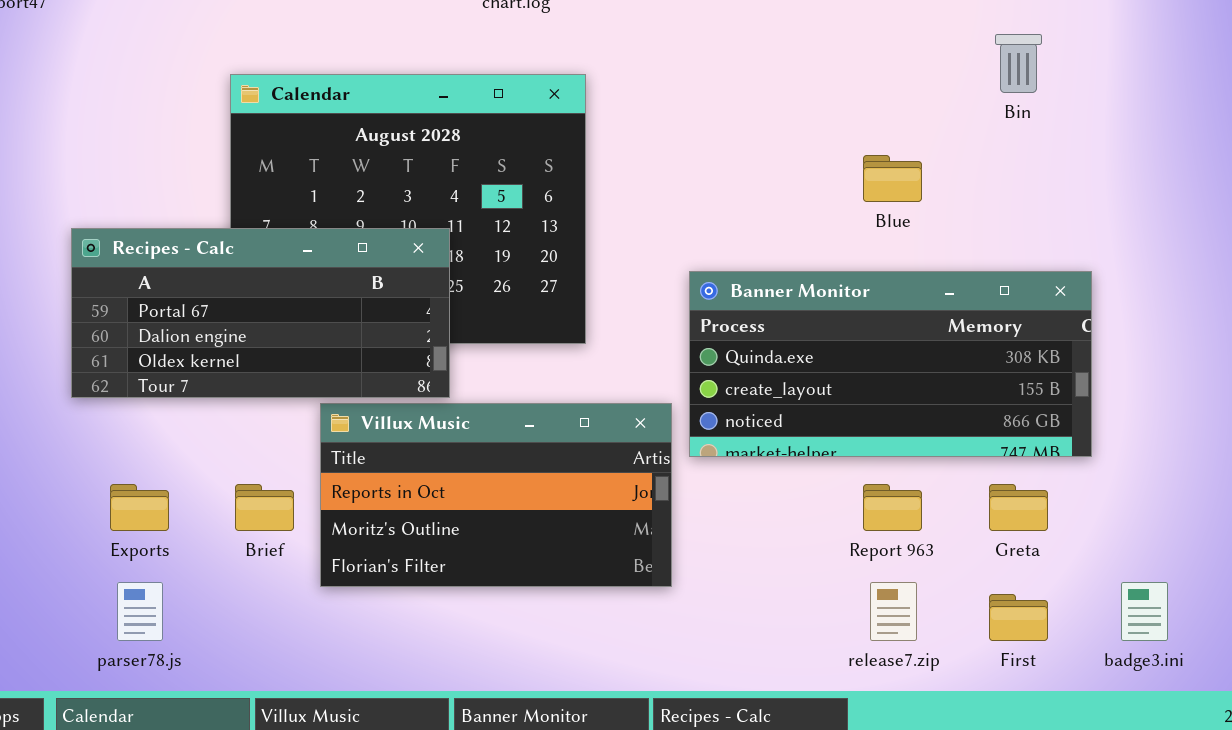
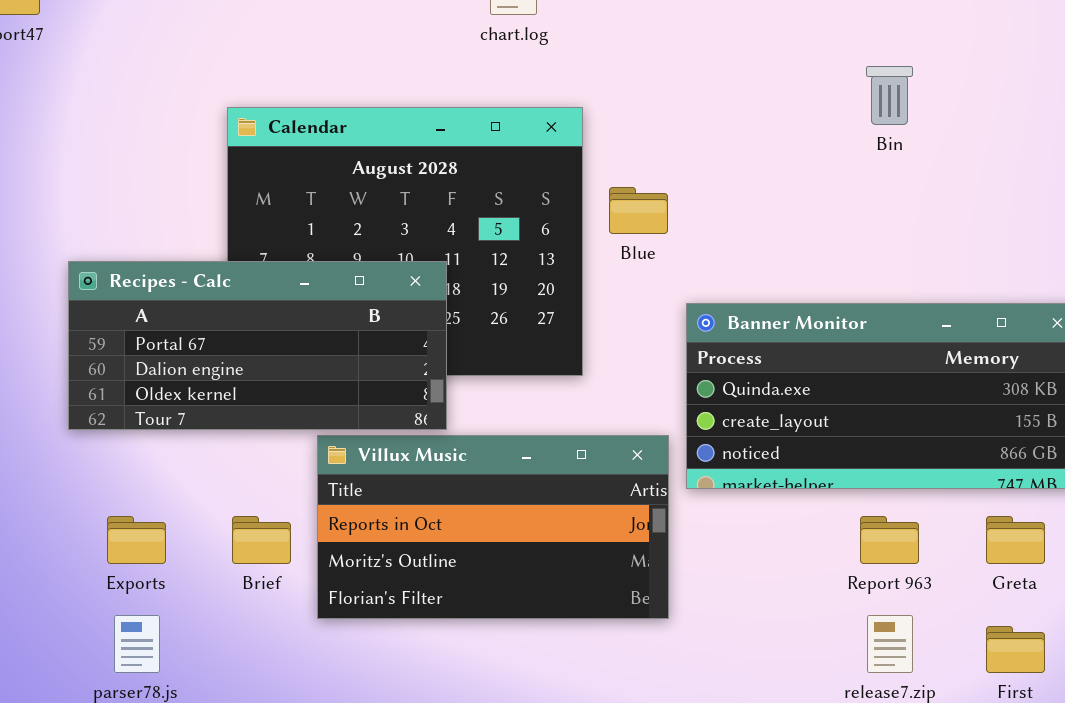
Bin: [995,34,1042,93] -> [866,66,913,125], moved
Blue: [863,155,922,202] -> [609,187,668,234], moved

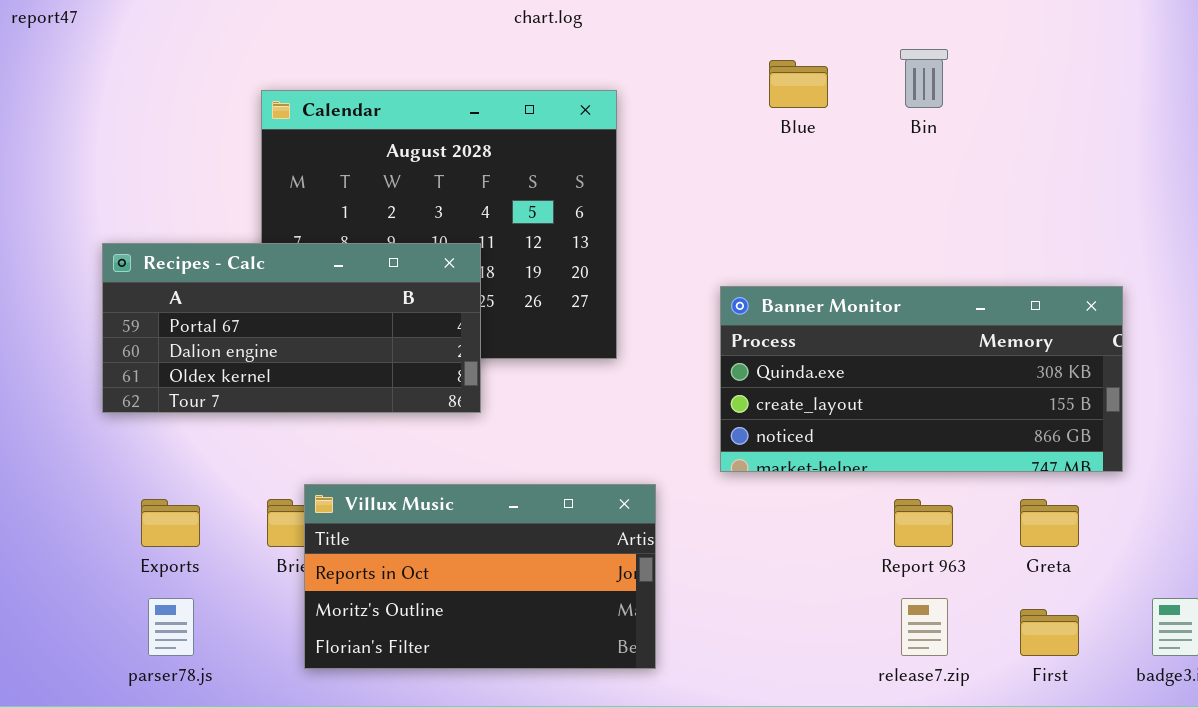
Blue: [609,187,668,234] -> [769,60,828,108], moved
Villux Music: [317,435,669,619] -> [304,484,656,669], moved

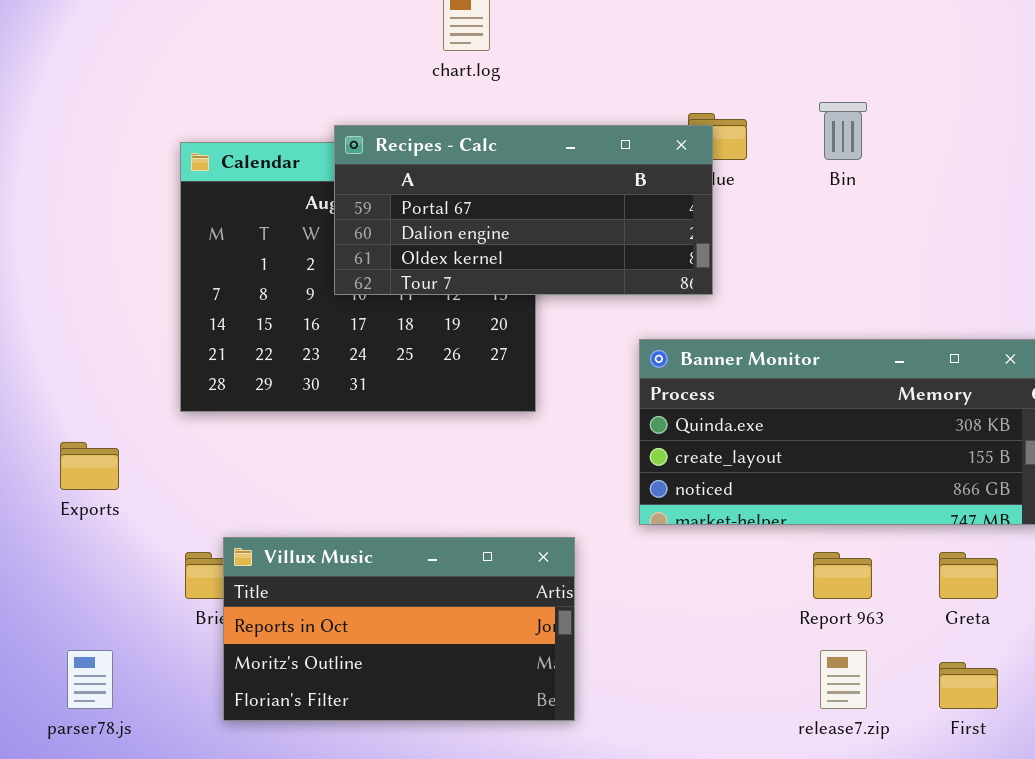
Recipes - Calc: [102,243,481,413] -> [334,125,713,295], moved
Exports: [141,499,200,547] -> [60,442,119,490], moved

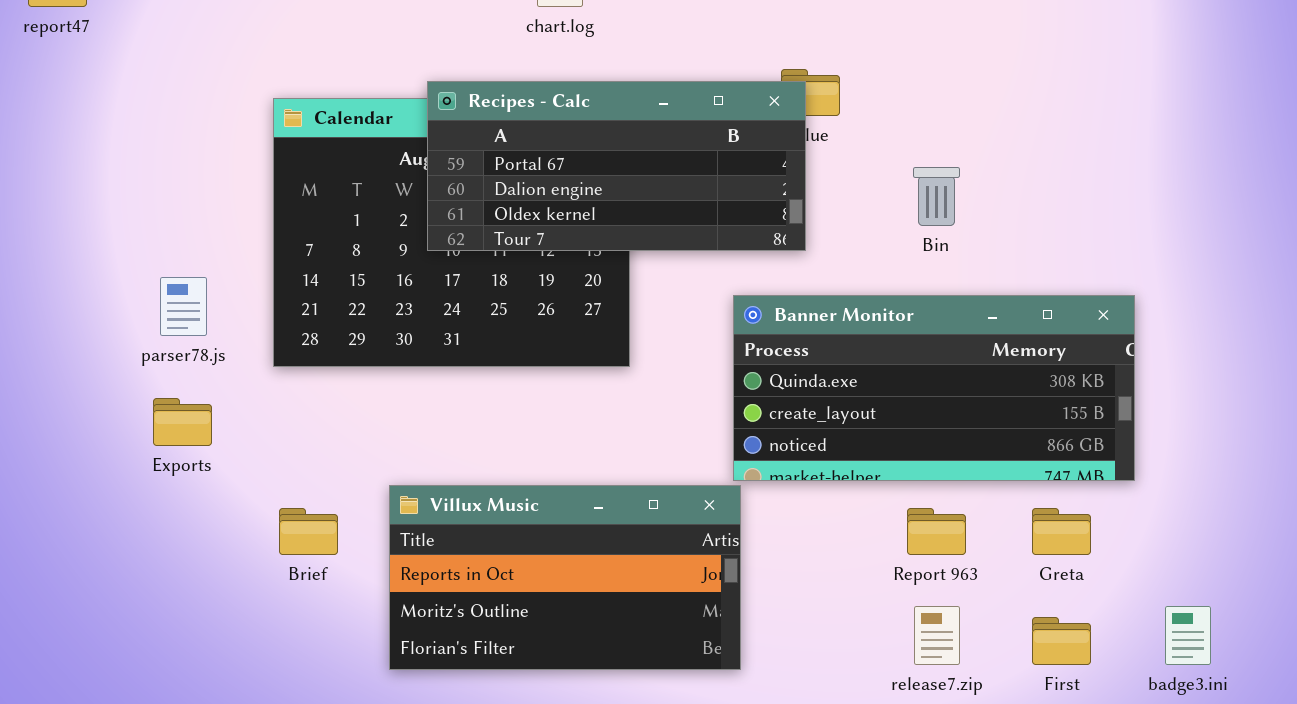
Bin: [819,102,867,160] -> [913,167,960,226], moved
Villux Music: [223,537,575,721] -> [389,485,741,670], moved
parser78.js: [67,650,113,709] -> [160,277,207,336], moved

